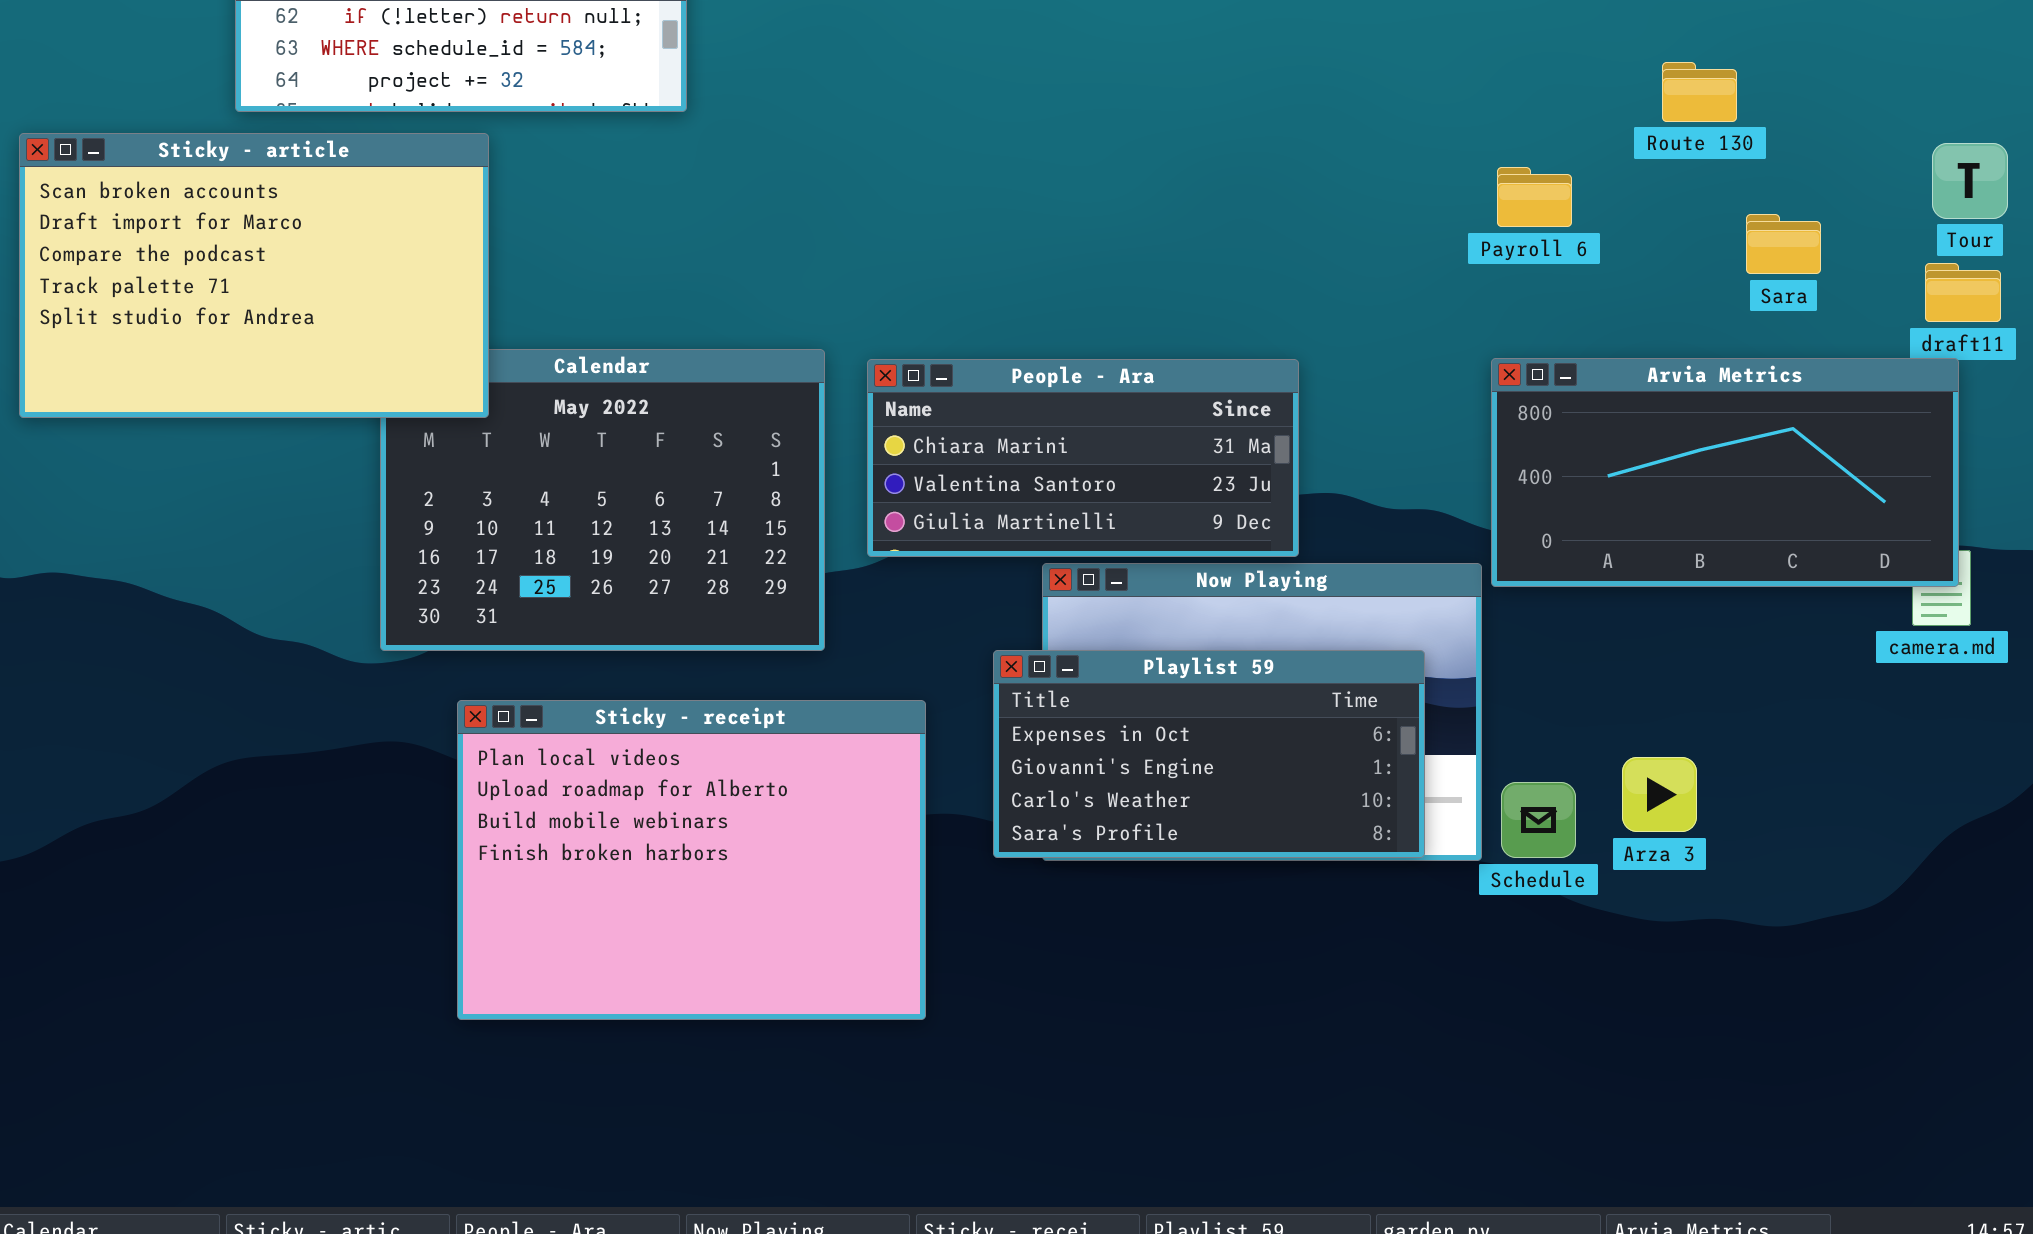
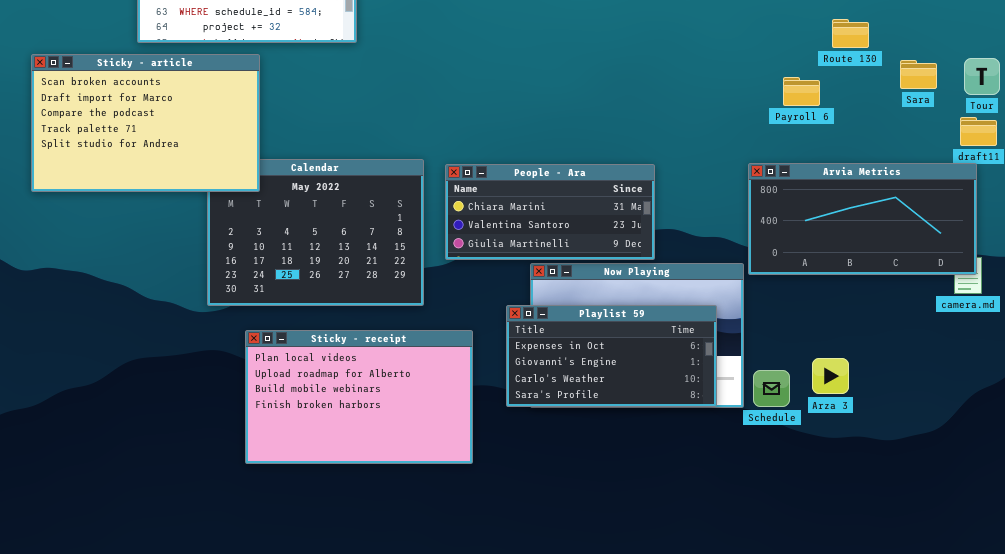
Payroll 6: [1497,167,1572,227] -> [783,77,820,106], moved
Sara: [1746,214,1821,274] -> [900,60,937,89], moved
Sticky - receipt: [457,700,926,1020] -> [245,330,473,464], resized

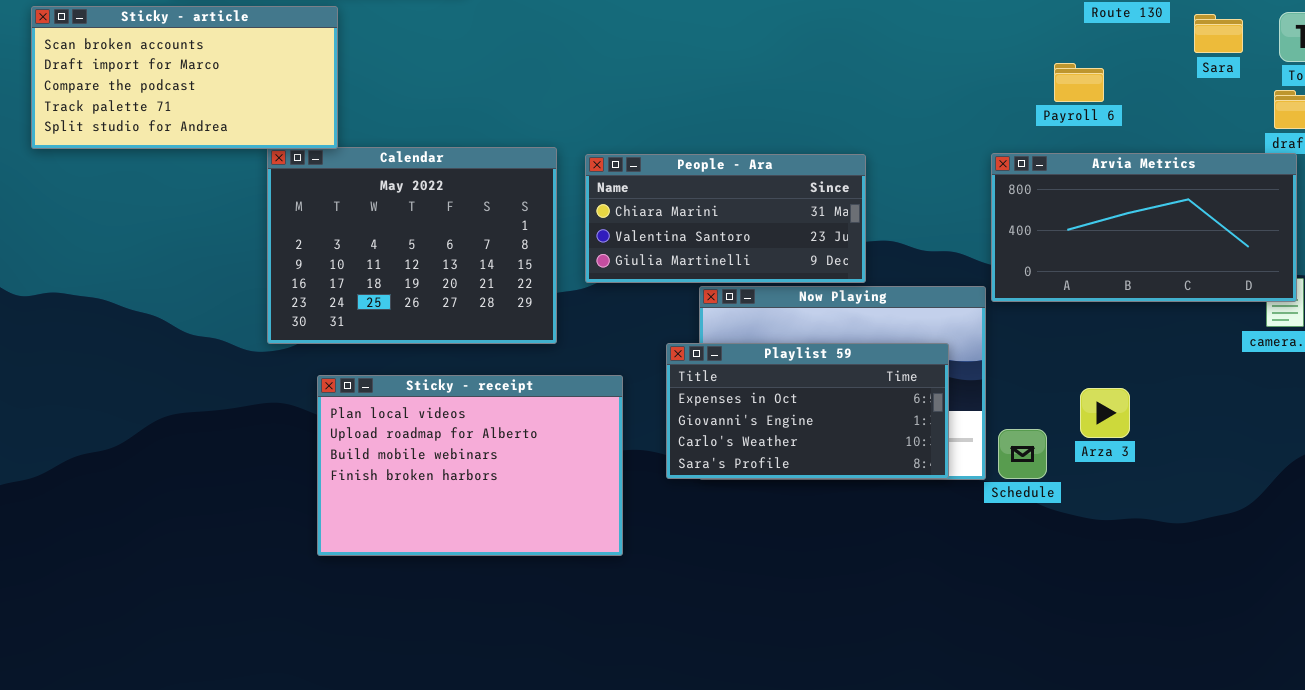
Sticky - article: [31,54,260,192] -> [31,6,338,149], resized
Payroll 6: [783,77,820,106] -> [1054,63,1104,102], moved
Arza 3: [812,358,849,394] -> [1080,388,1130,438], moved

